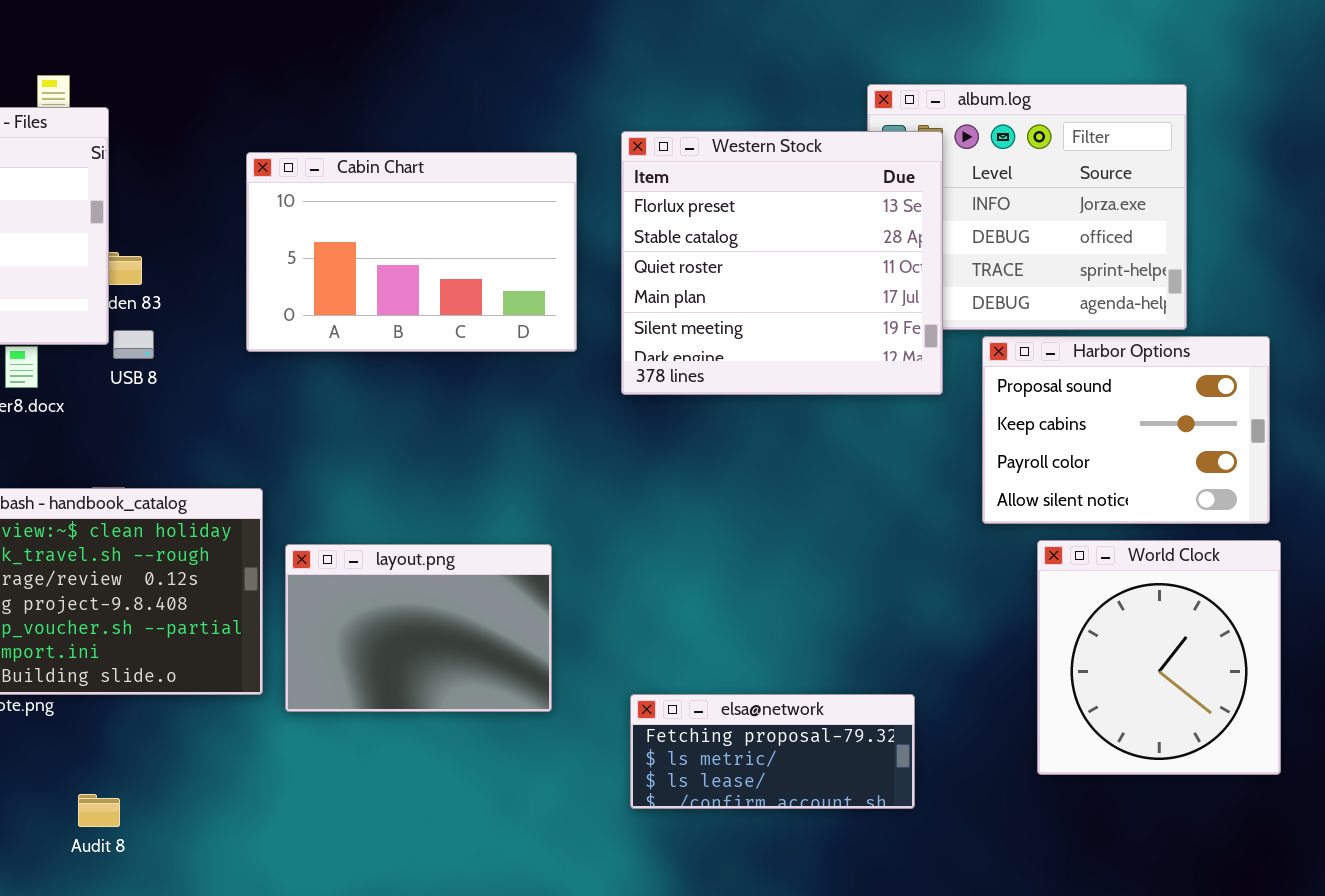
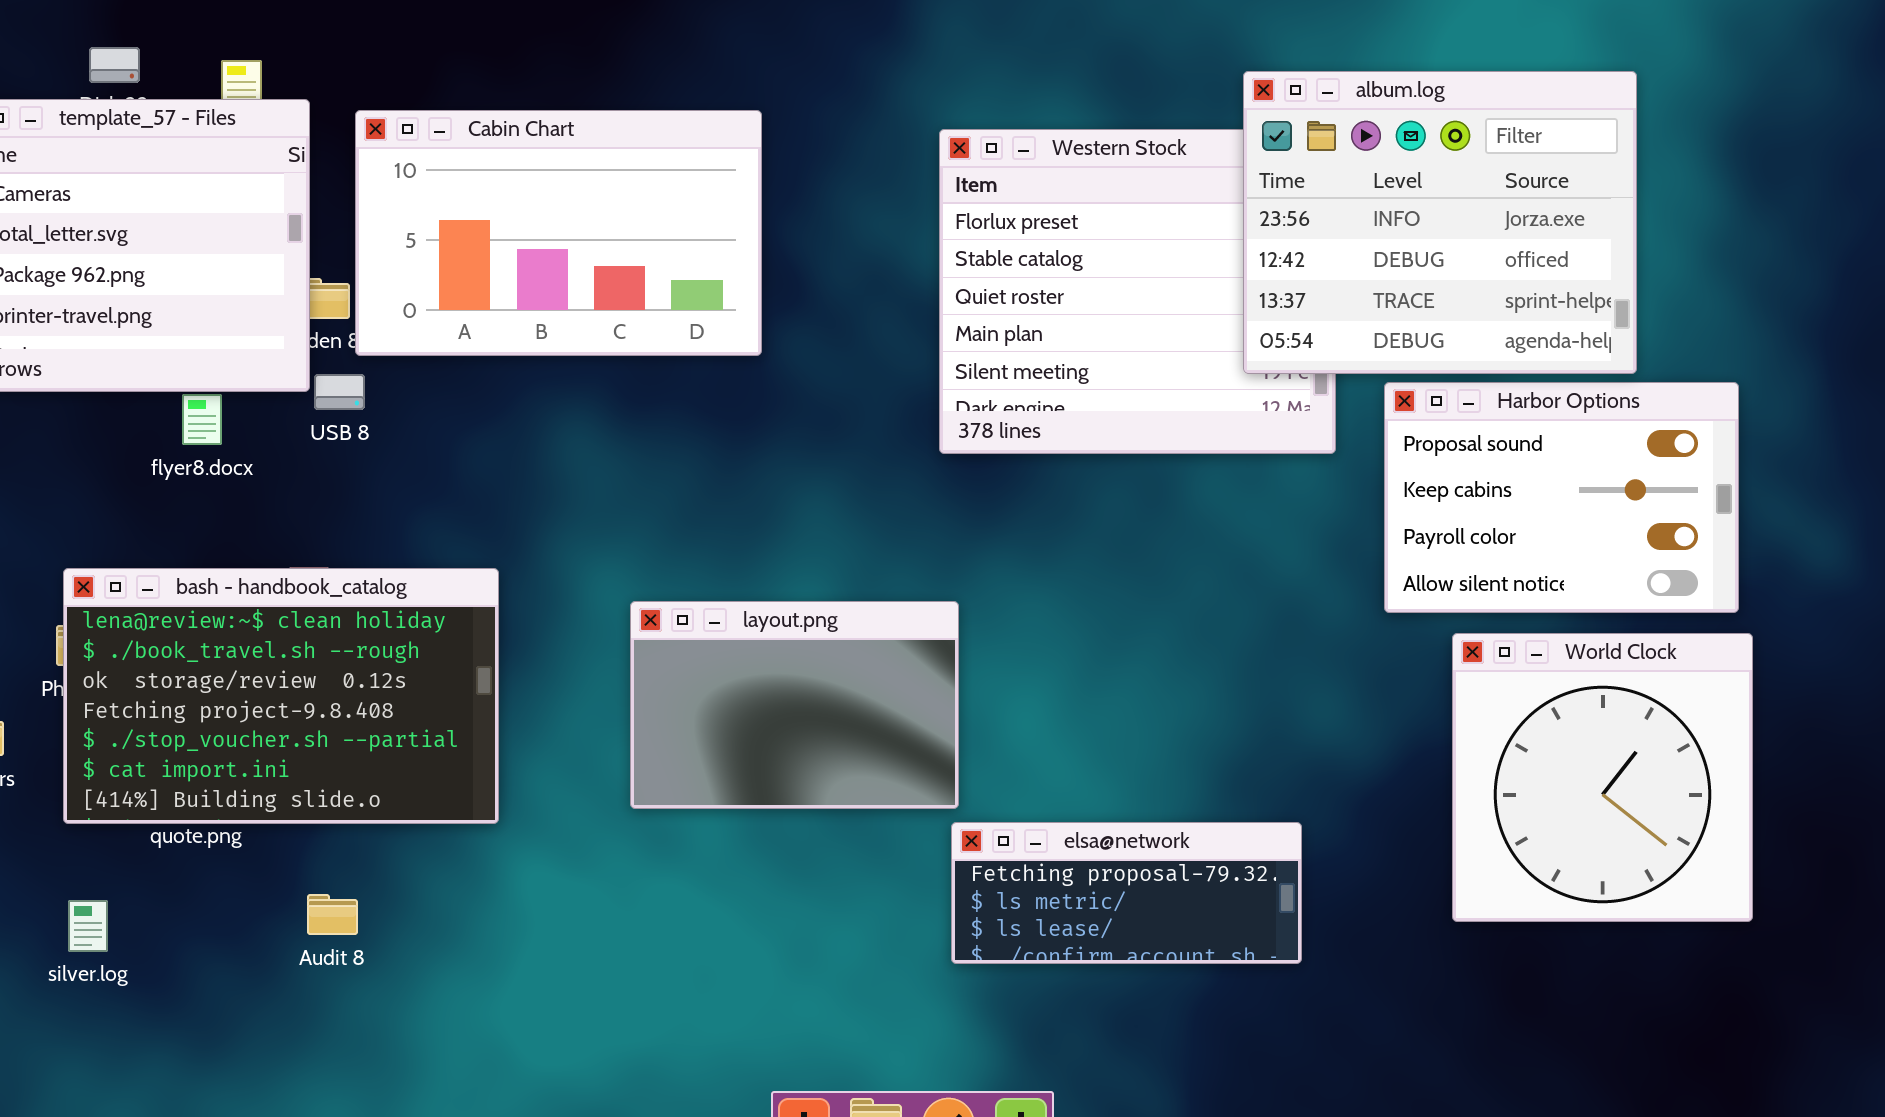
album.log: [867,84,1187,330] -> [1243,71,1637,374], raised
Cabin Chart: [246,152,577,352] -> [355,110,762,356], moved
layout.png: [285,544,552,712] -> [630,601,959,809], moved
Audit 8: [78,794,120,827] -> [307,894,358,935], moved

